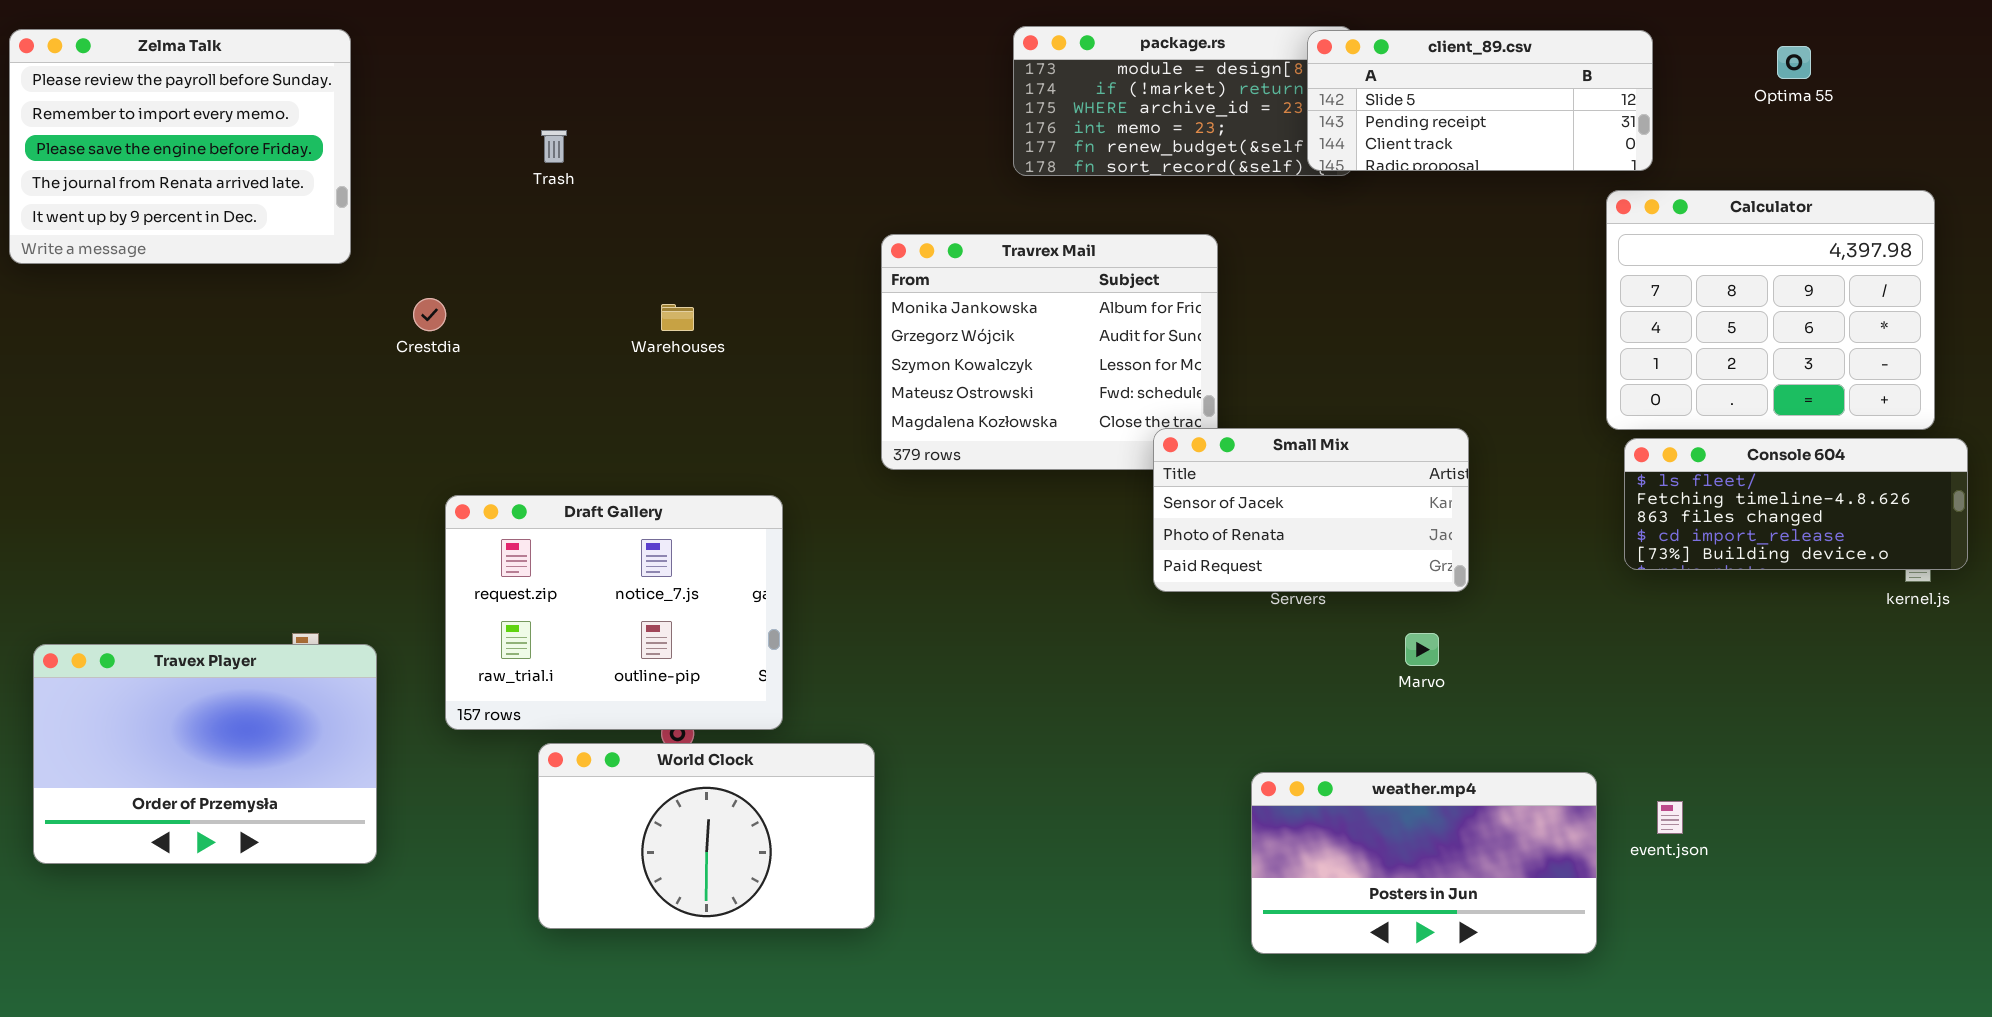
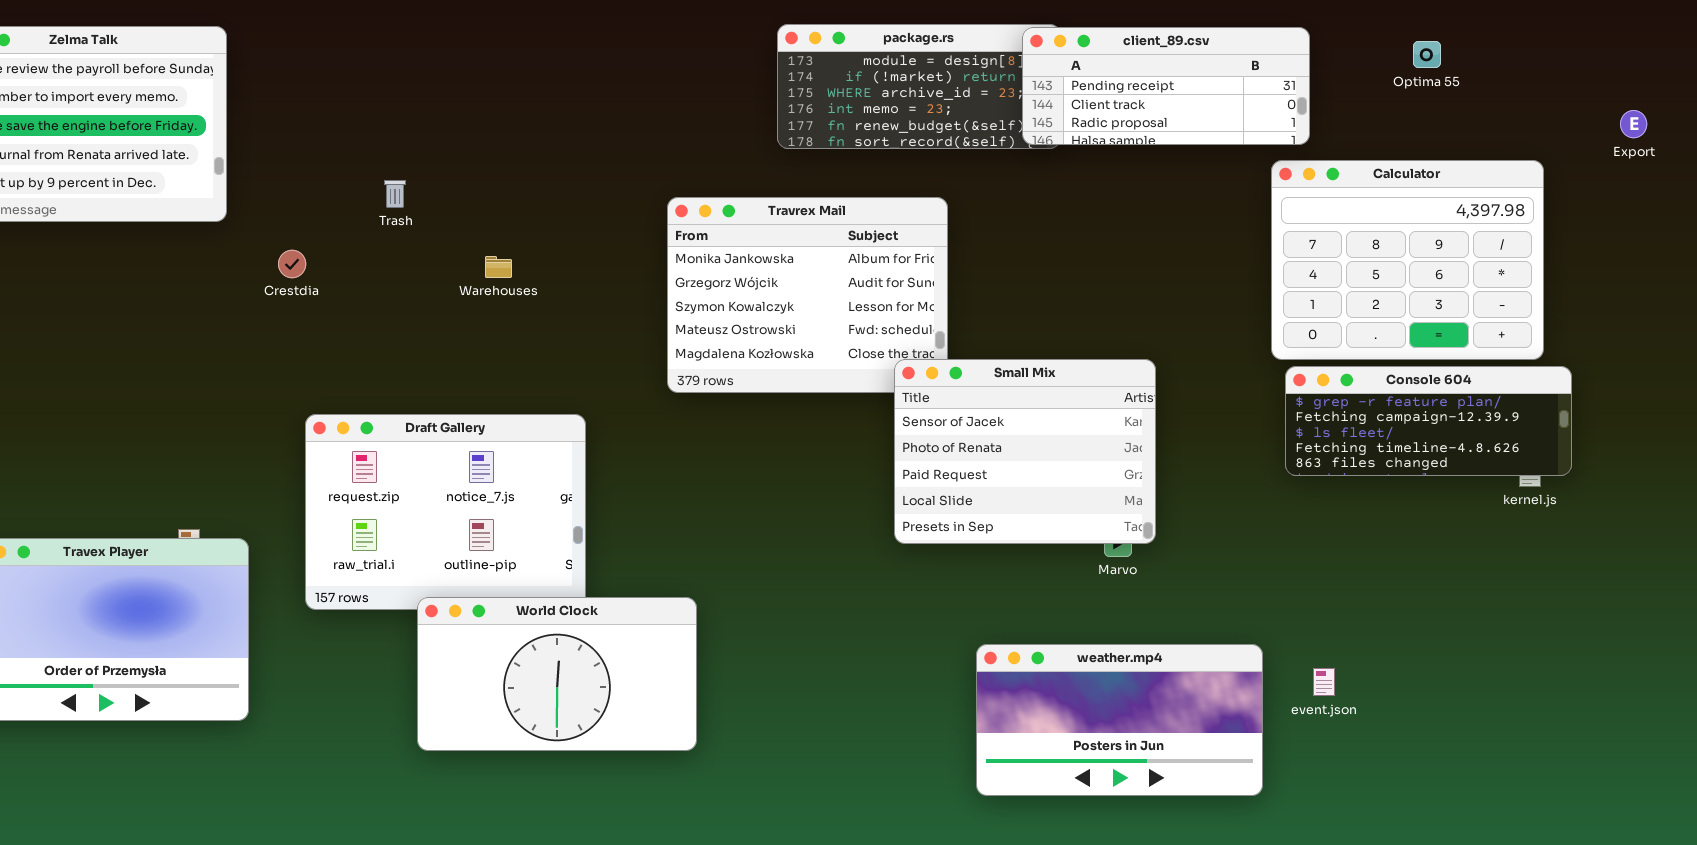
client_89.csv: [1307,30,1653,171] -> [1022,27,1310,145], scrolled down 1 row
Trash: [541,130,567,163] -> [384,180,406,208], moved
Small Mix: [1153,428,1469,592] -> [894,359,1156,544], resized
Console 604: [1624,438,1968,570] -> [1285,366,1572,476], scrolled up 2 rows
World Clock: [538,743,875,929] -> [417,597,697,751], moved

